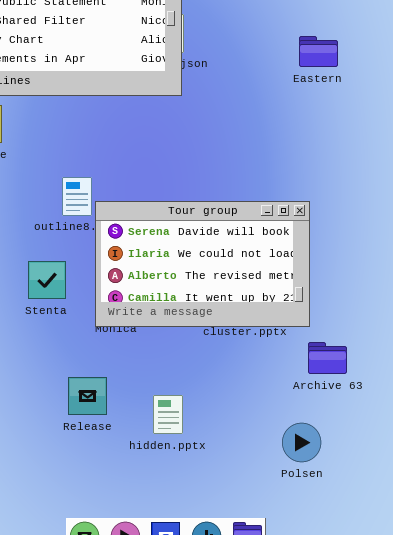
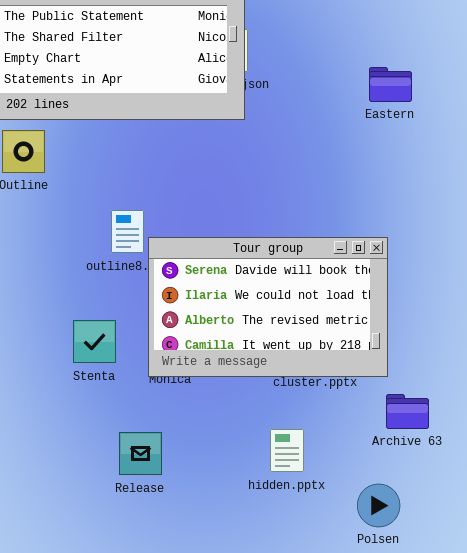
Eastern: [299,36,338,67] -> [369,67,412,102], moved
Stenta: [28,261,66,299] -> [73,320,116,363], moved
hidden.pptx: [153,395,183,434] -> [270,429,304,472], moved

